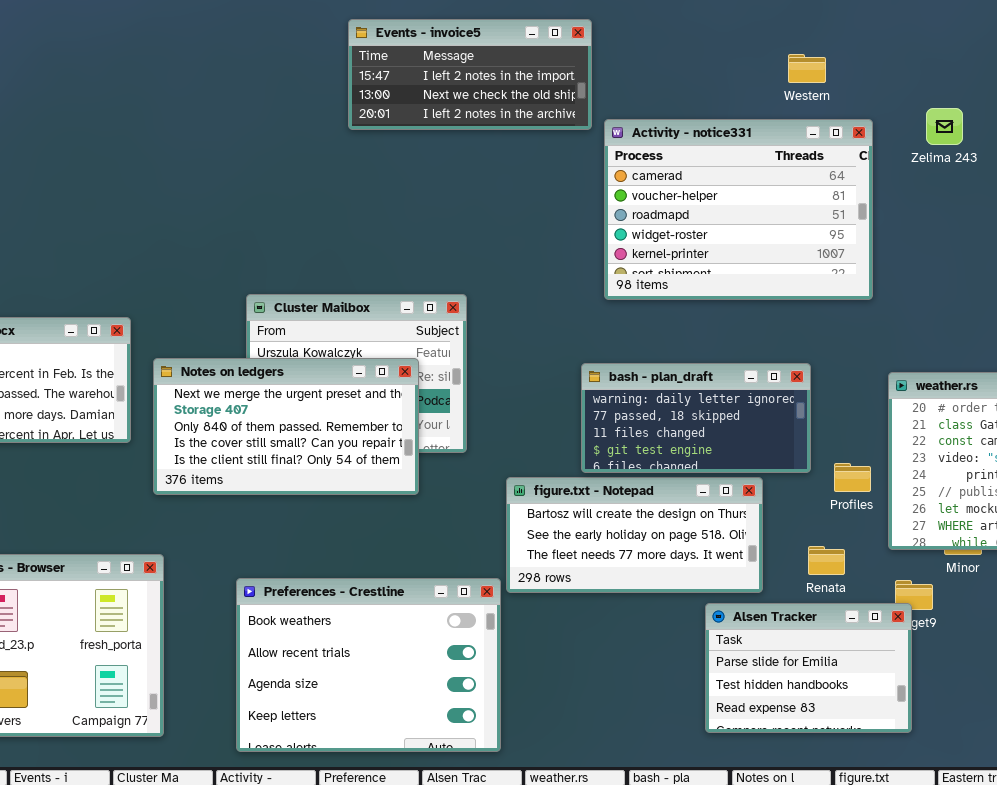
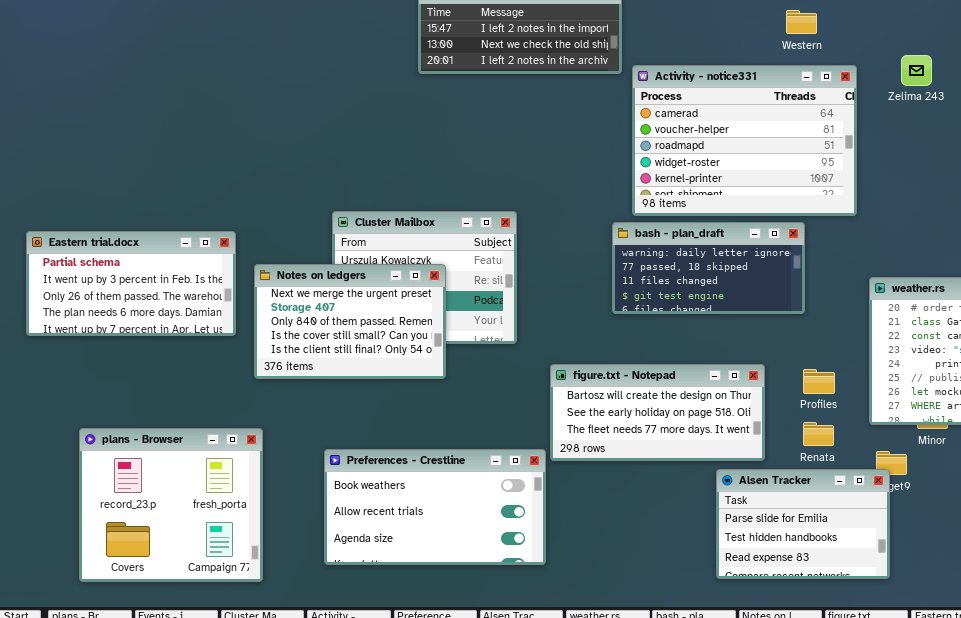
Notes on ledgers: [153,358,419,495] -> [254,264,446,379], resized
bash - plan_draft: [581,363,811,473] -> [612,222,805,314], moved
Profiles: [834,463,871,492] -> [803,369,835,394], moved
Preferences - Crestline: [236,578,501,752] -> [324,449,546,565], resized

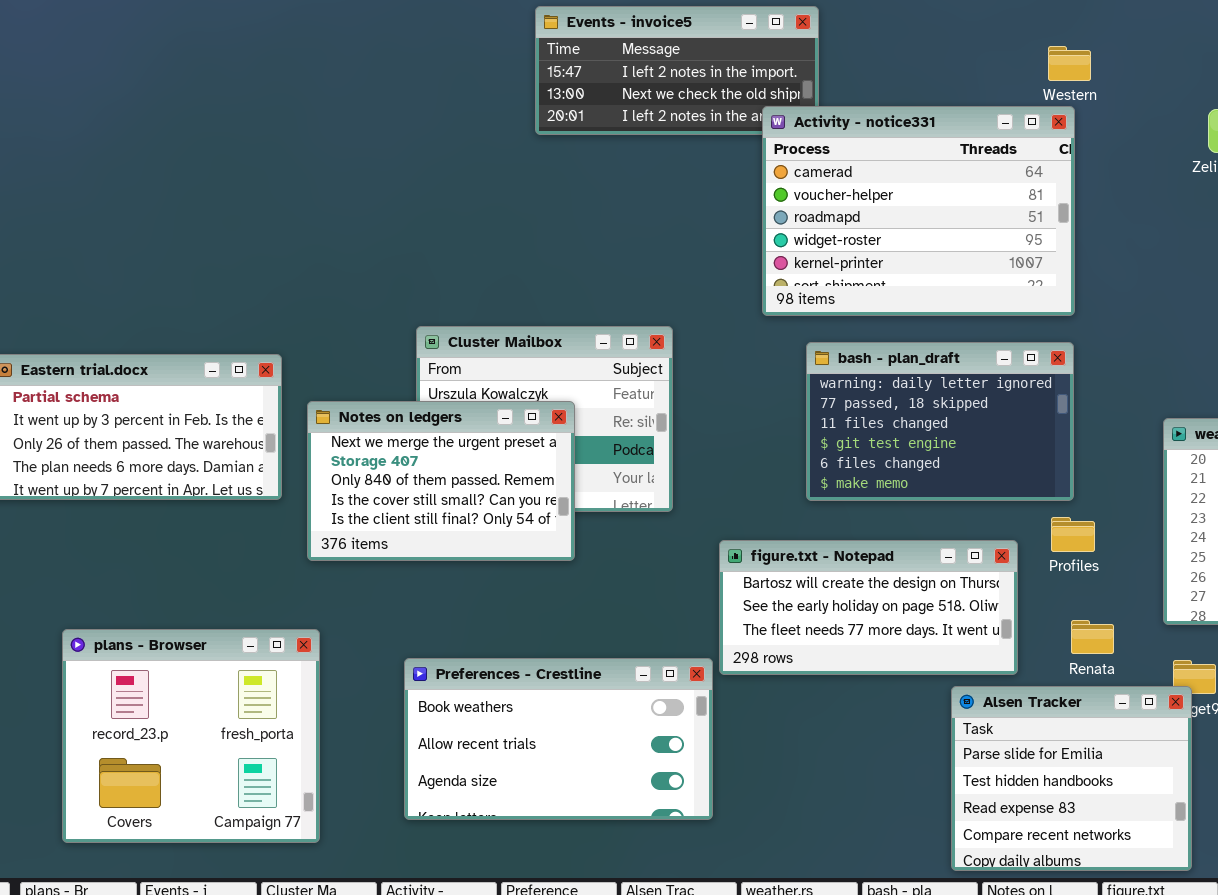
Activity - notice331: [632,65,857,216] -> [762,106,1075,316], moved
bash - plan_draft: [612,222,805,314] -> [806,342,1074,501], resized
Profiles: [803,369,835,394] -> [1051,517,1095,552], moved
Alsen Tracker: [716,469,890,579] -> [951,686,1192,871], resized

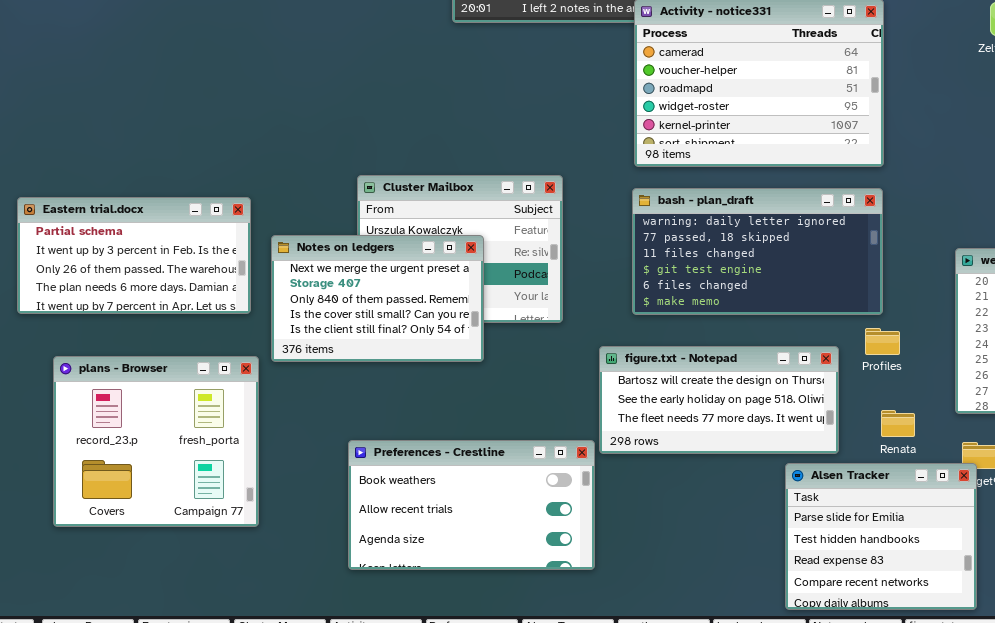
bash - plan_draft: [806,342,1074,501] -> [632,188,883,315], resized
plans - Browser: [62,629,320,843] -> [53,356,259,527], moved

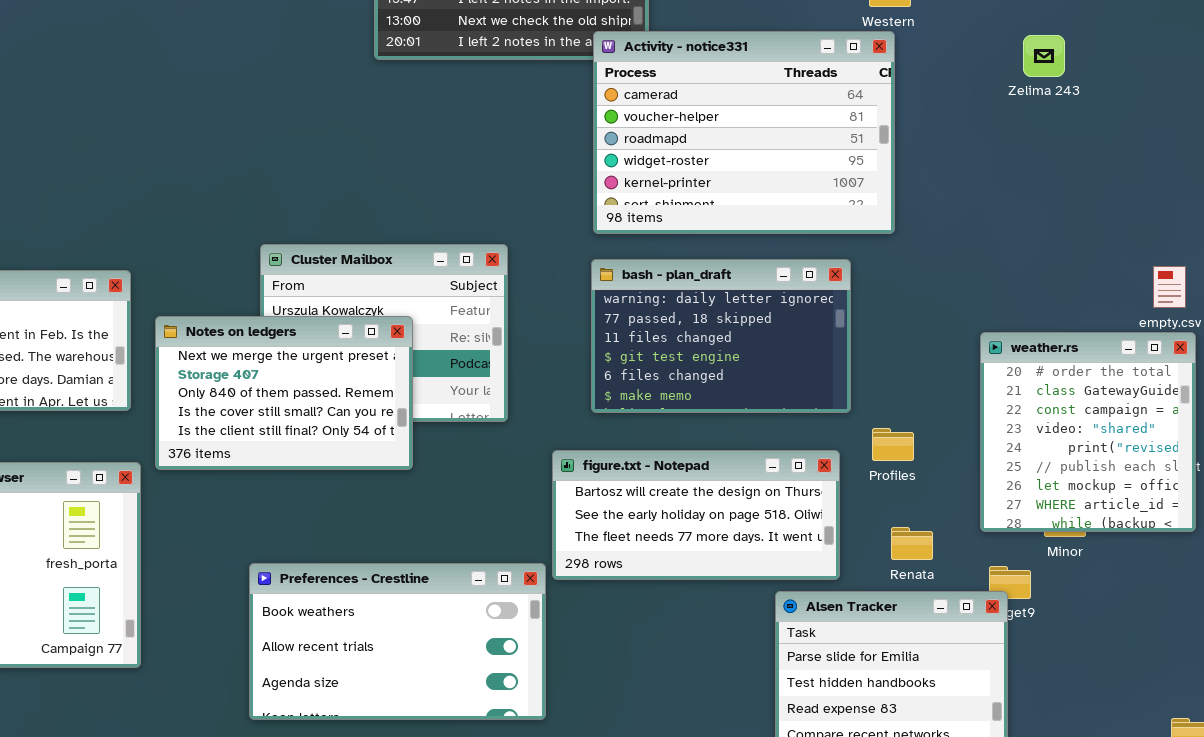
bash - plan_draft: [632,188,883,315] -> [591,259,851,413], resized

